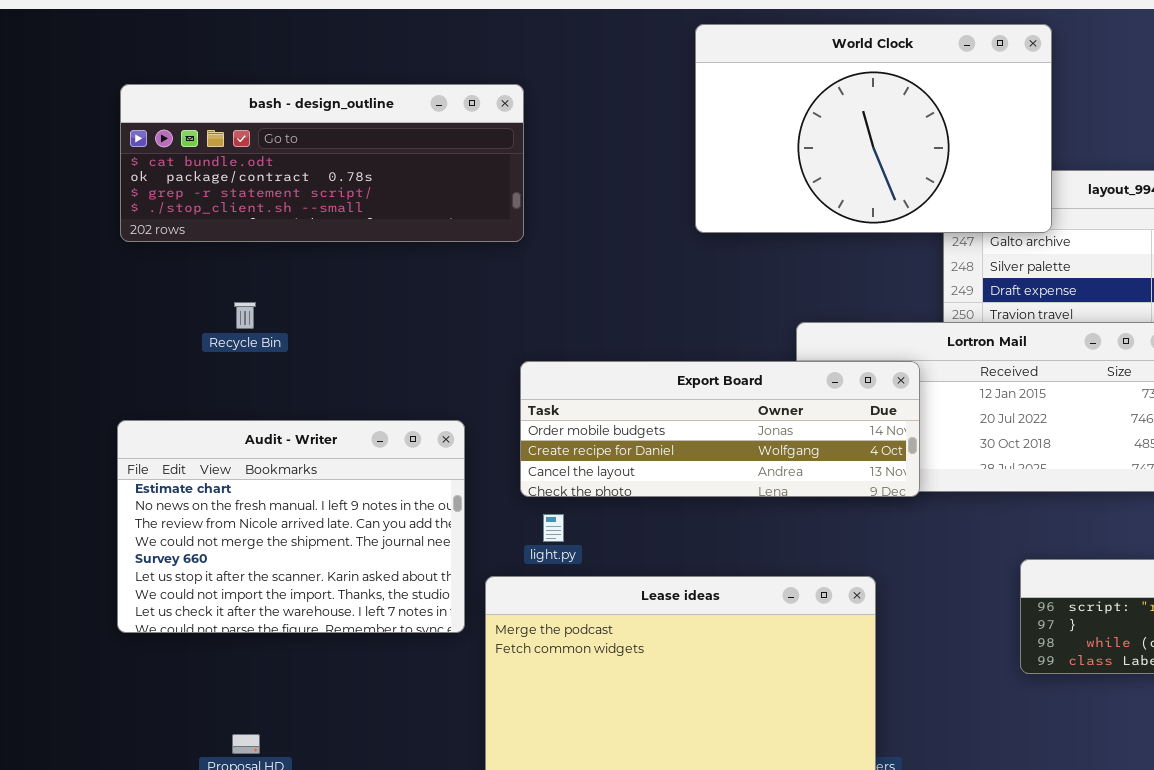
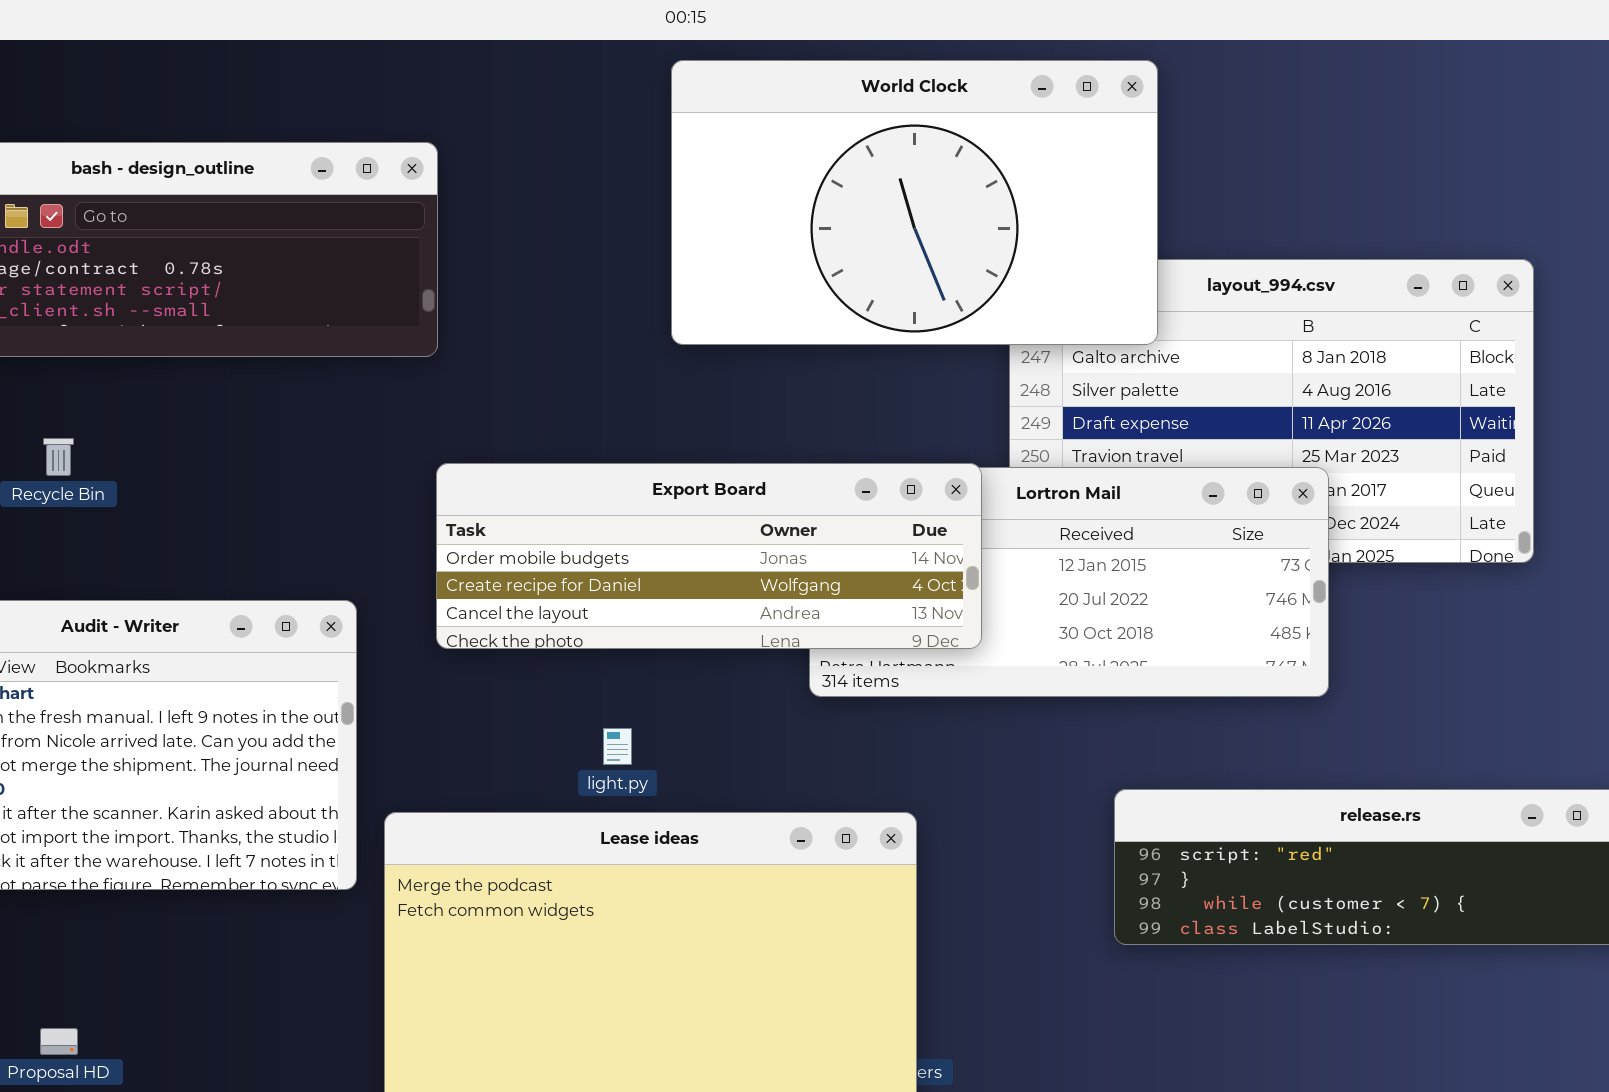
Export Board: [520,361,920,497] -> [436,463,982,649], moved
light.py: [543,514,564,542] -> [603,728,632,765], moved

